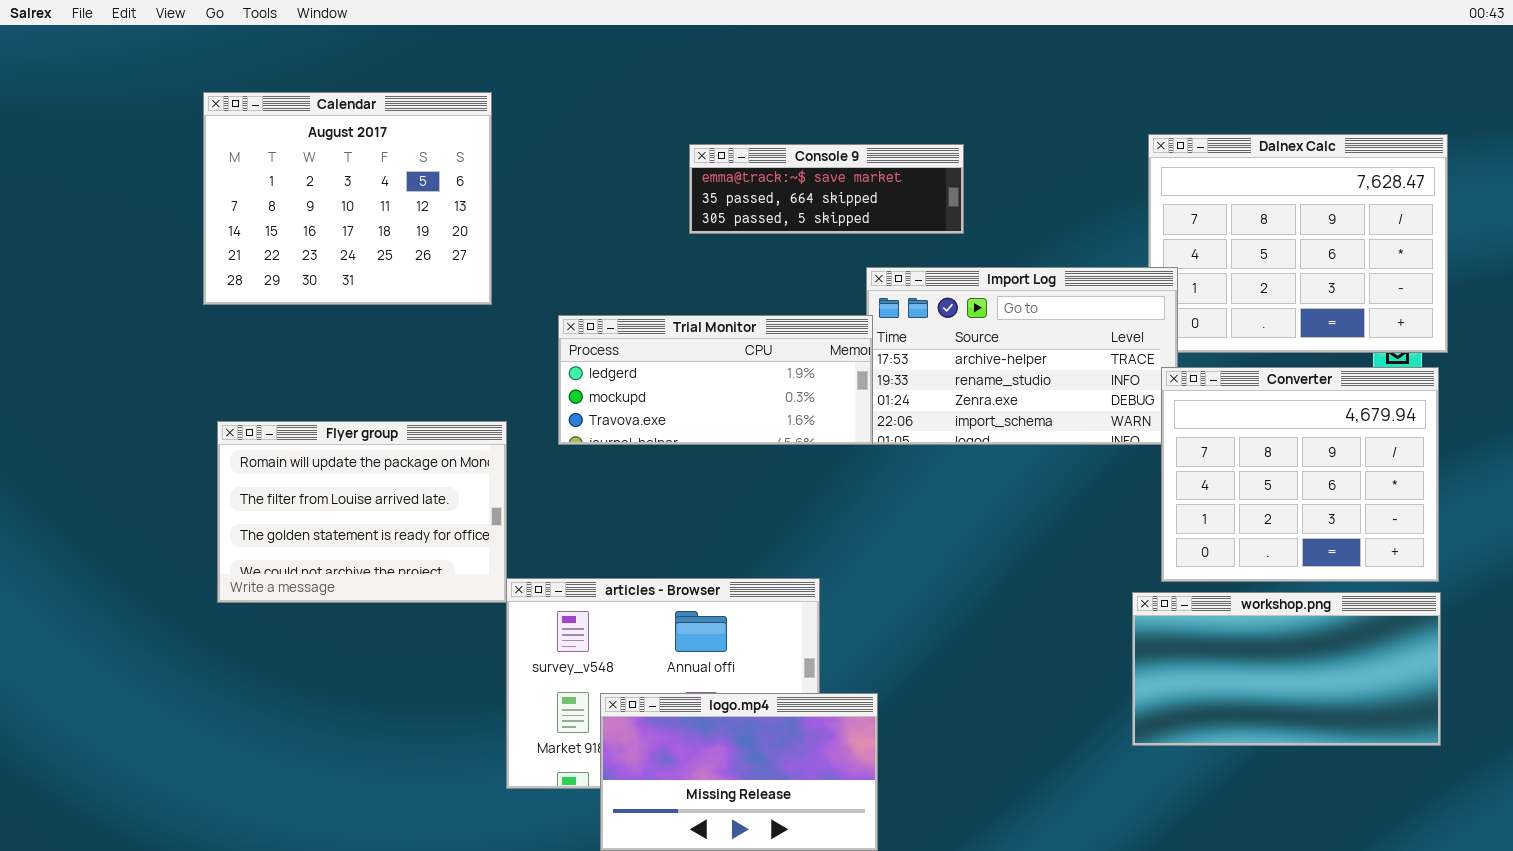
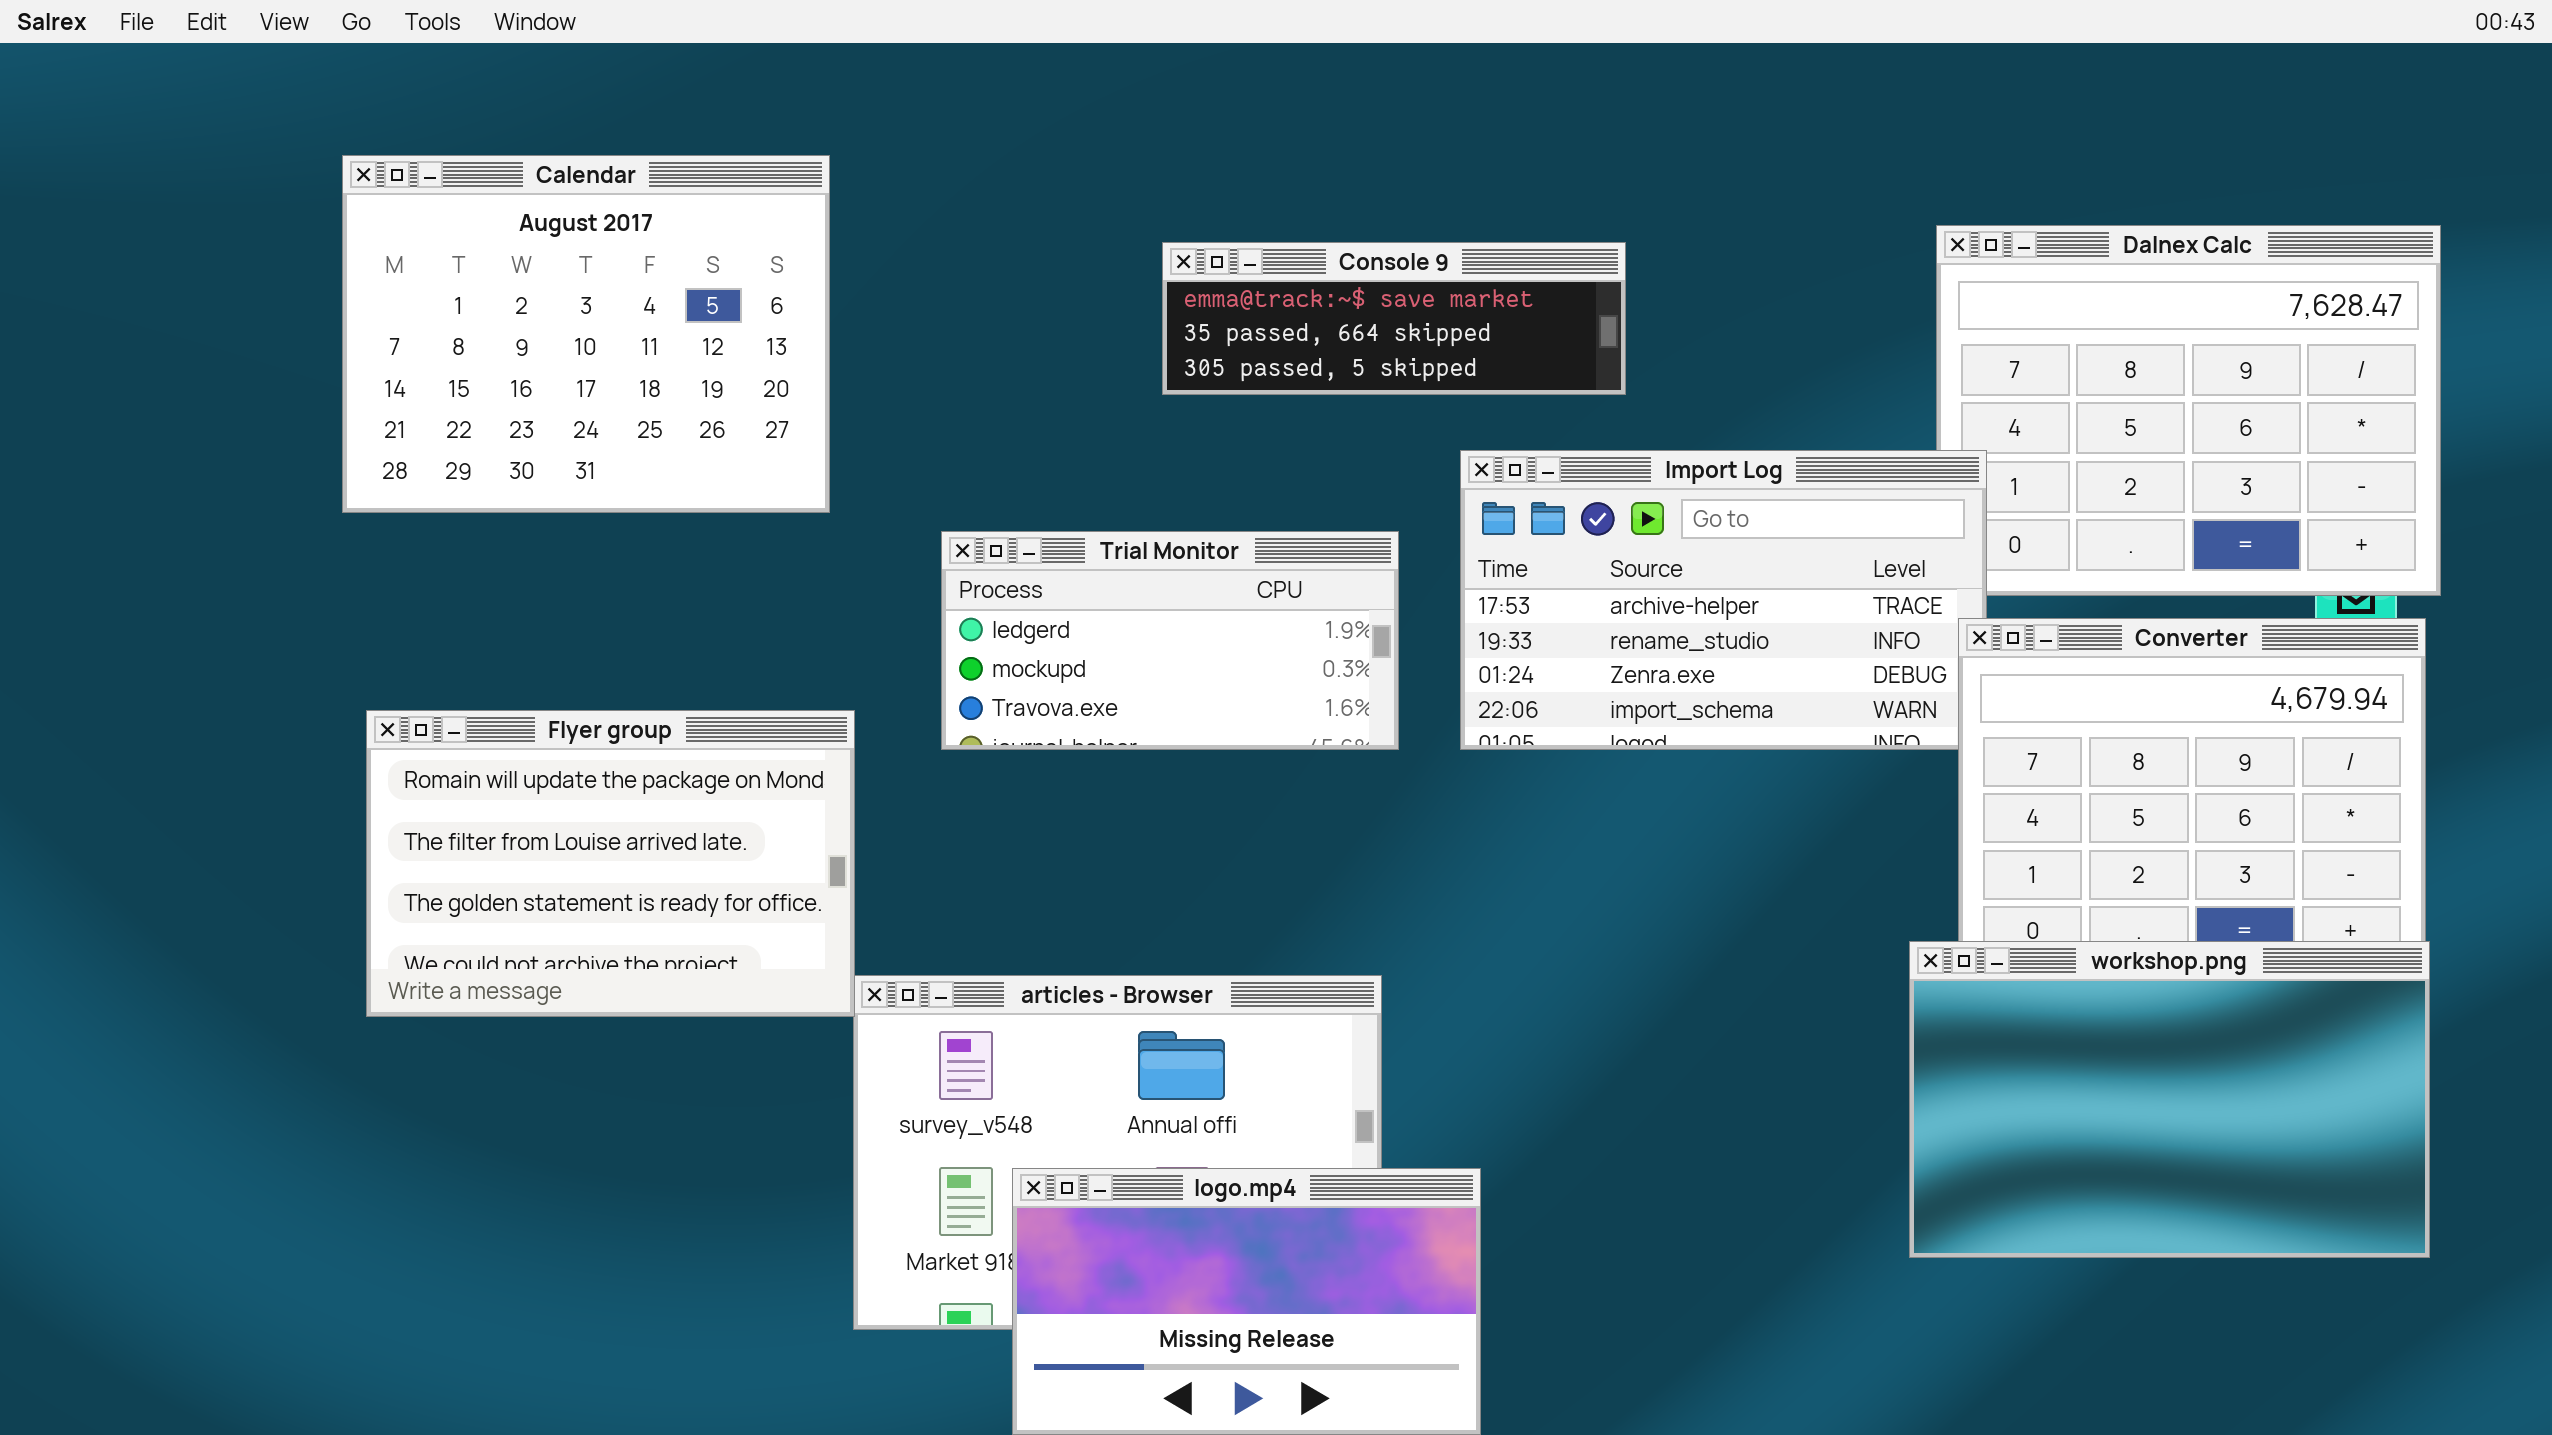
Trial Monitor: [558,315,873,445] -> [941,531,1399,750], resized
workshop.png: [1132,592,1441,746] -> [1909,941,2430,1258], resized

